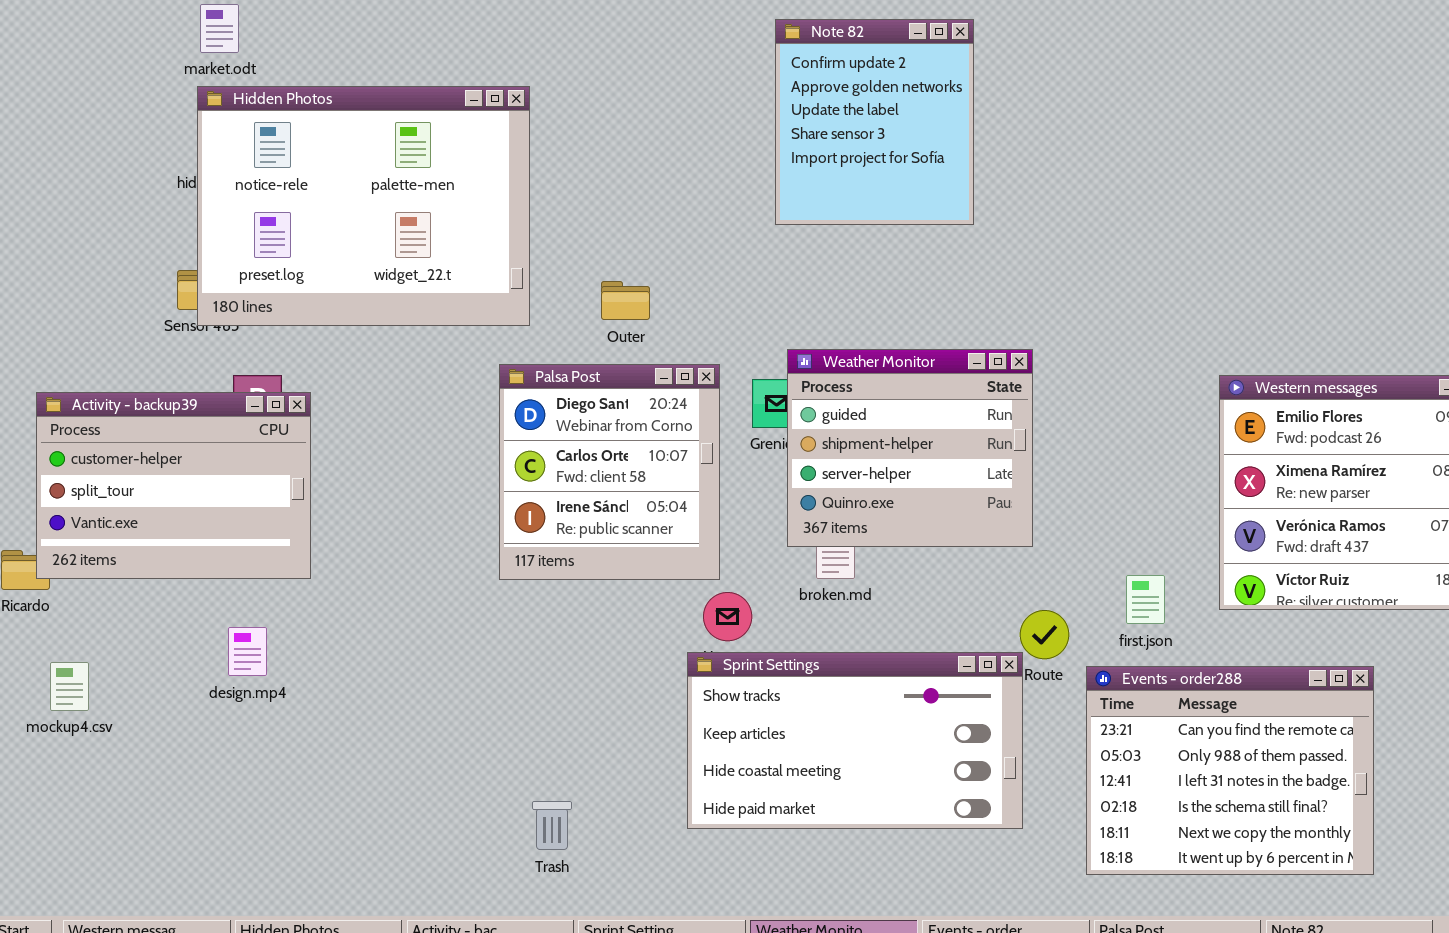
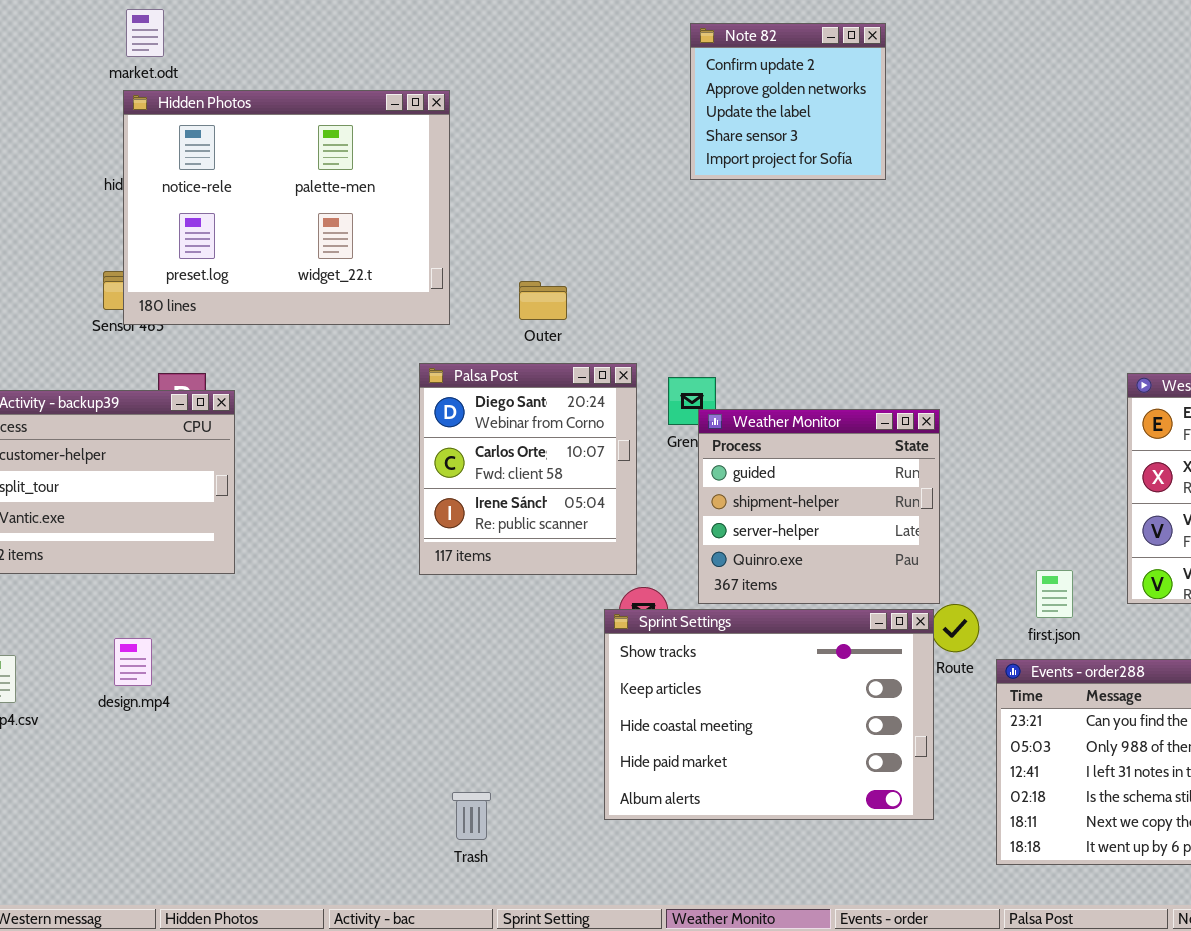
Note 82: [775,19,974,225] -> [690,23,886,180], resized
Weather Monitor: [787,349,1033,547] -> [698,409,940,604], moved
design.mp4: [228,627,267,676] -> [114,638,152,686], moved
Sprint Settings: [687,652,1023,829] -> [604,609,934,820], resized

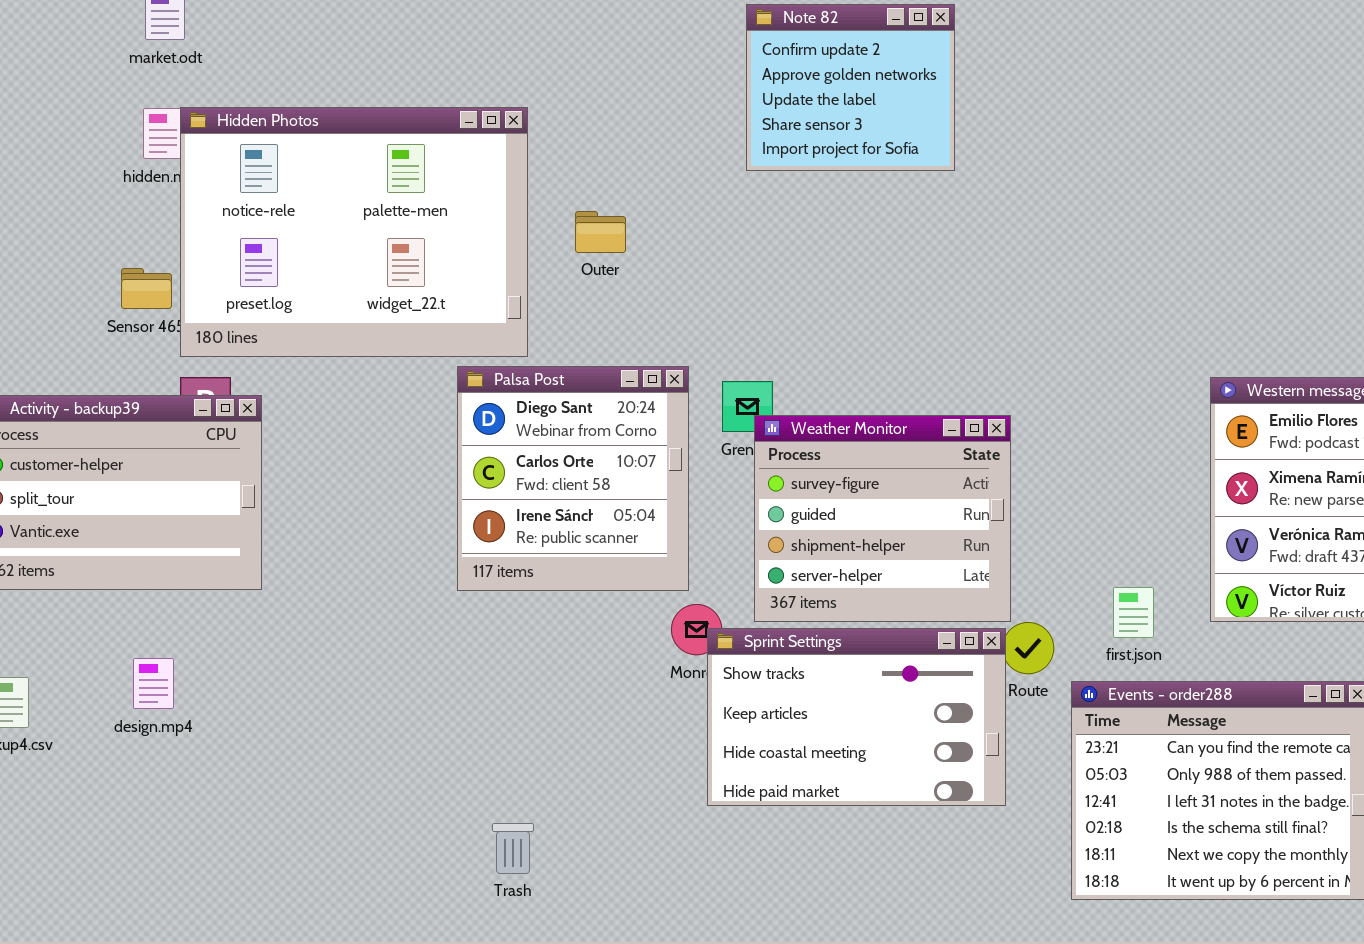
Hidden Photos: [123,90,450,325] -> [180,107,528,357], moved
Outer: [519,281,567,320] -> [575,211,626,253], moved
Weather Monitor: [698,409,940,604] -> [754,415,1011,622], scrolled up 1 row
Sprint Settings: [604,609,934,820] -> [707,628,1006,806], resized

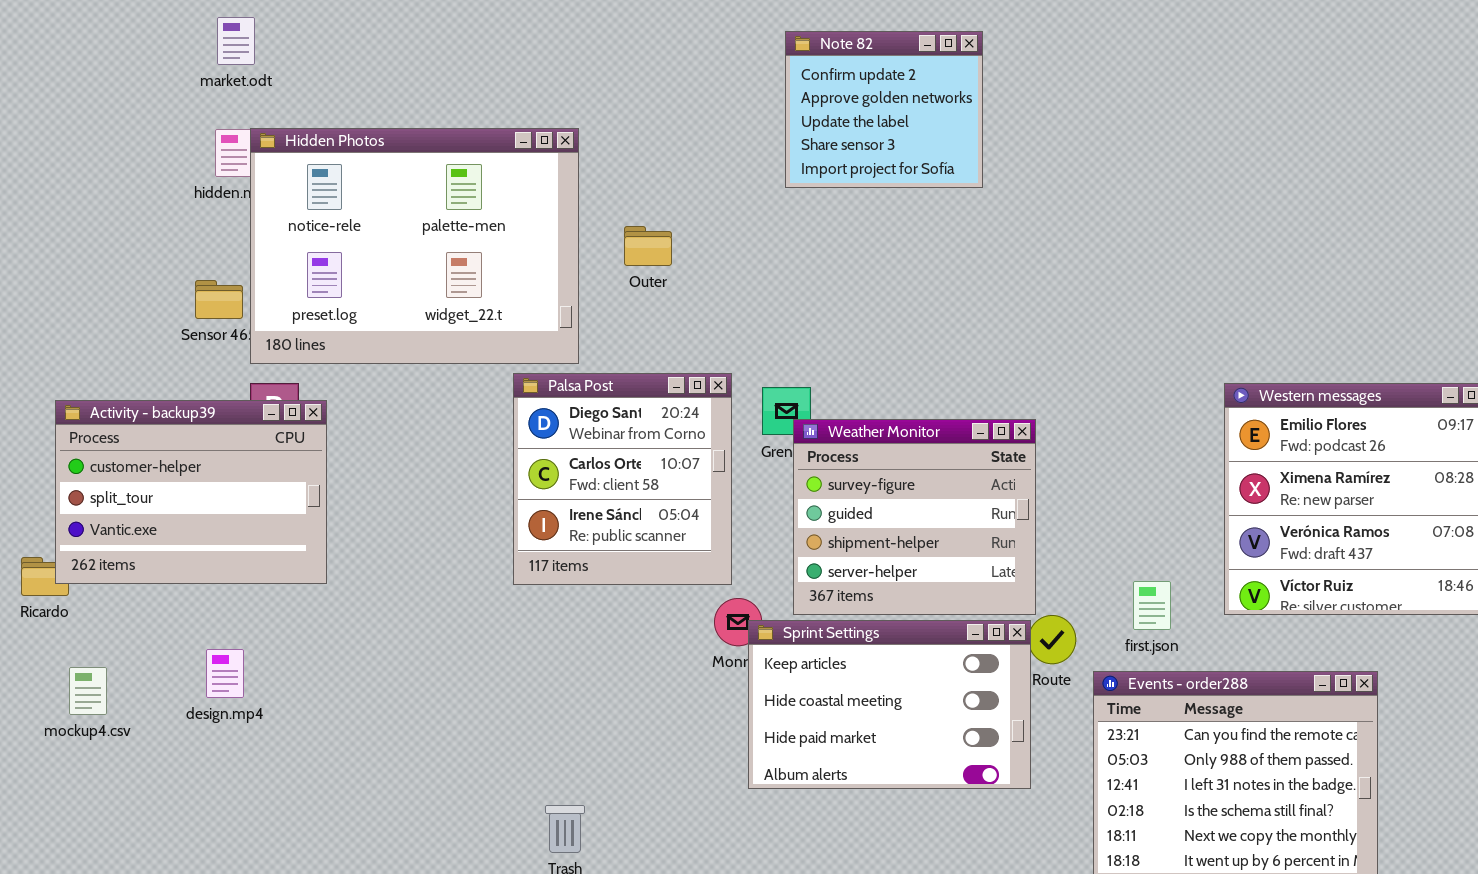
Sprint Settings: [707,628,1006,806] -> [748,620,1031,789], scrolled down 1 row

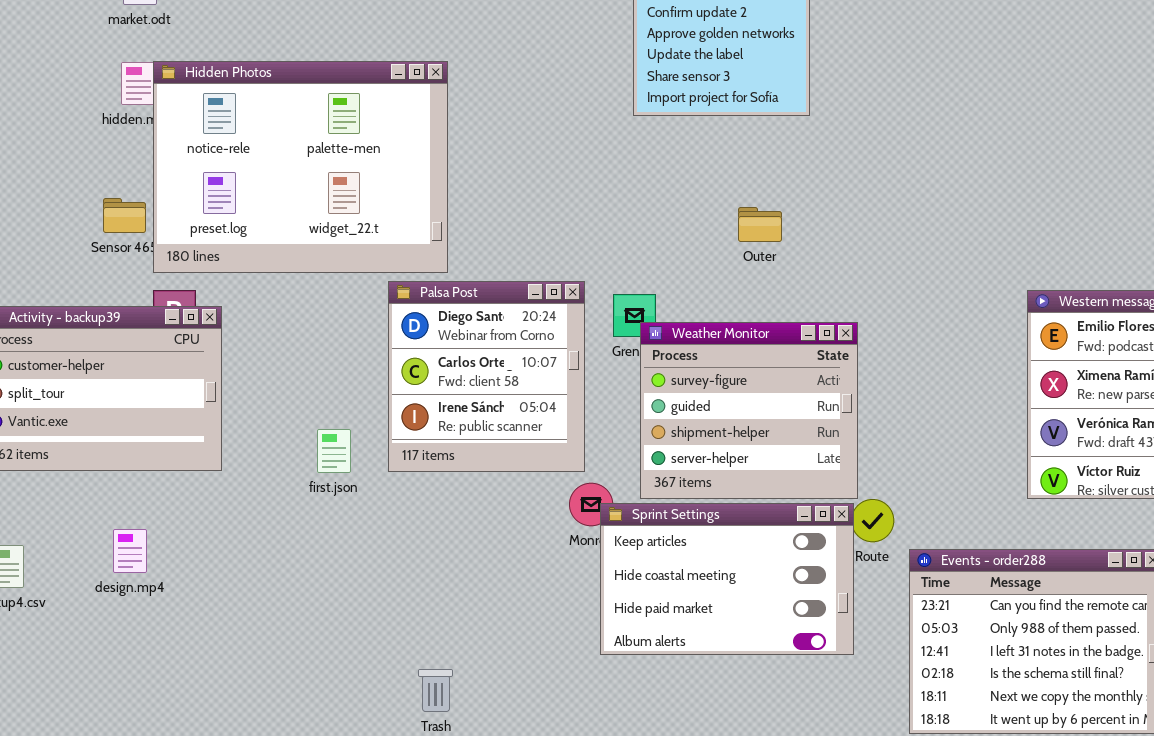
Outer: [624,226,672,266] -> [738,207,782,242], moved
first.json: [1133,581,1171,630] -> [317,429,351,473], moved

